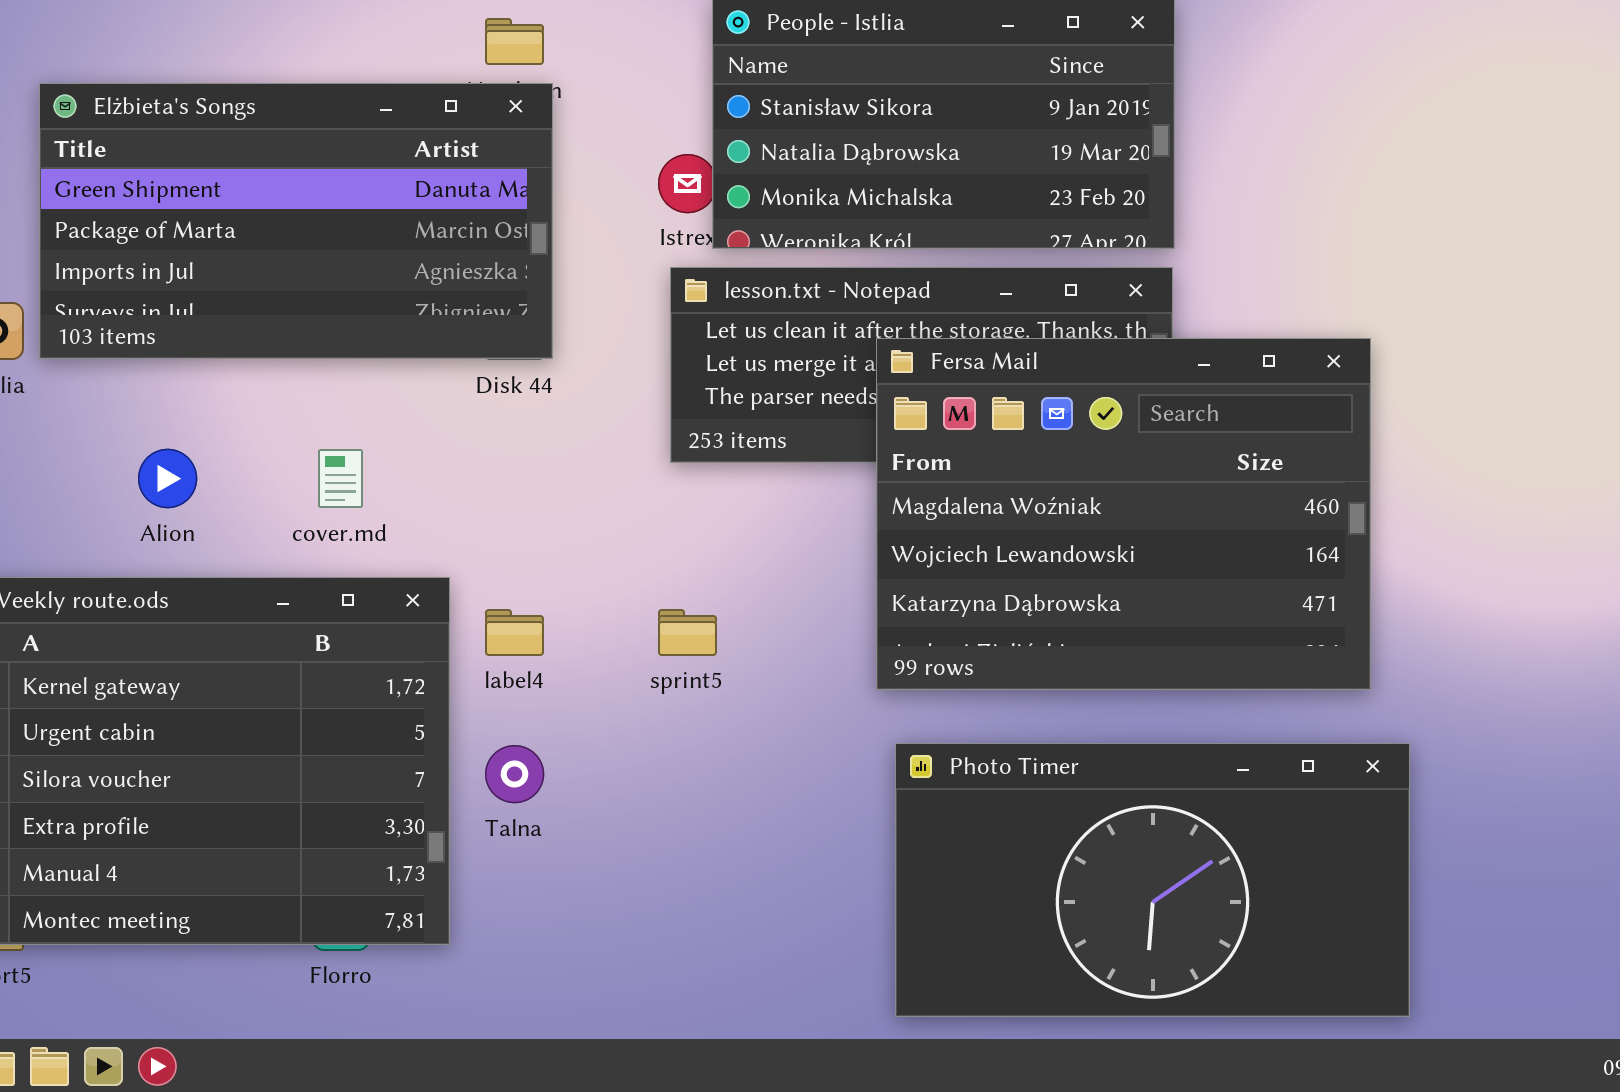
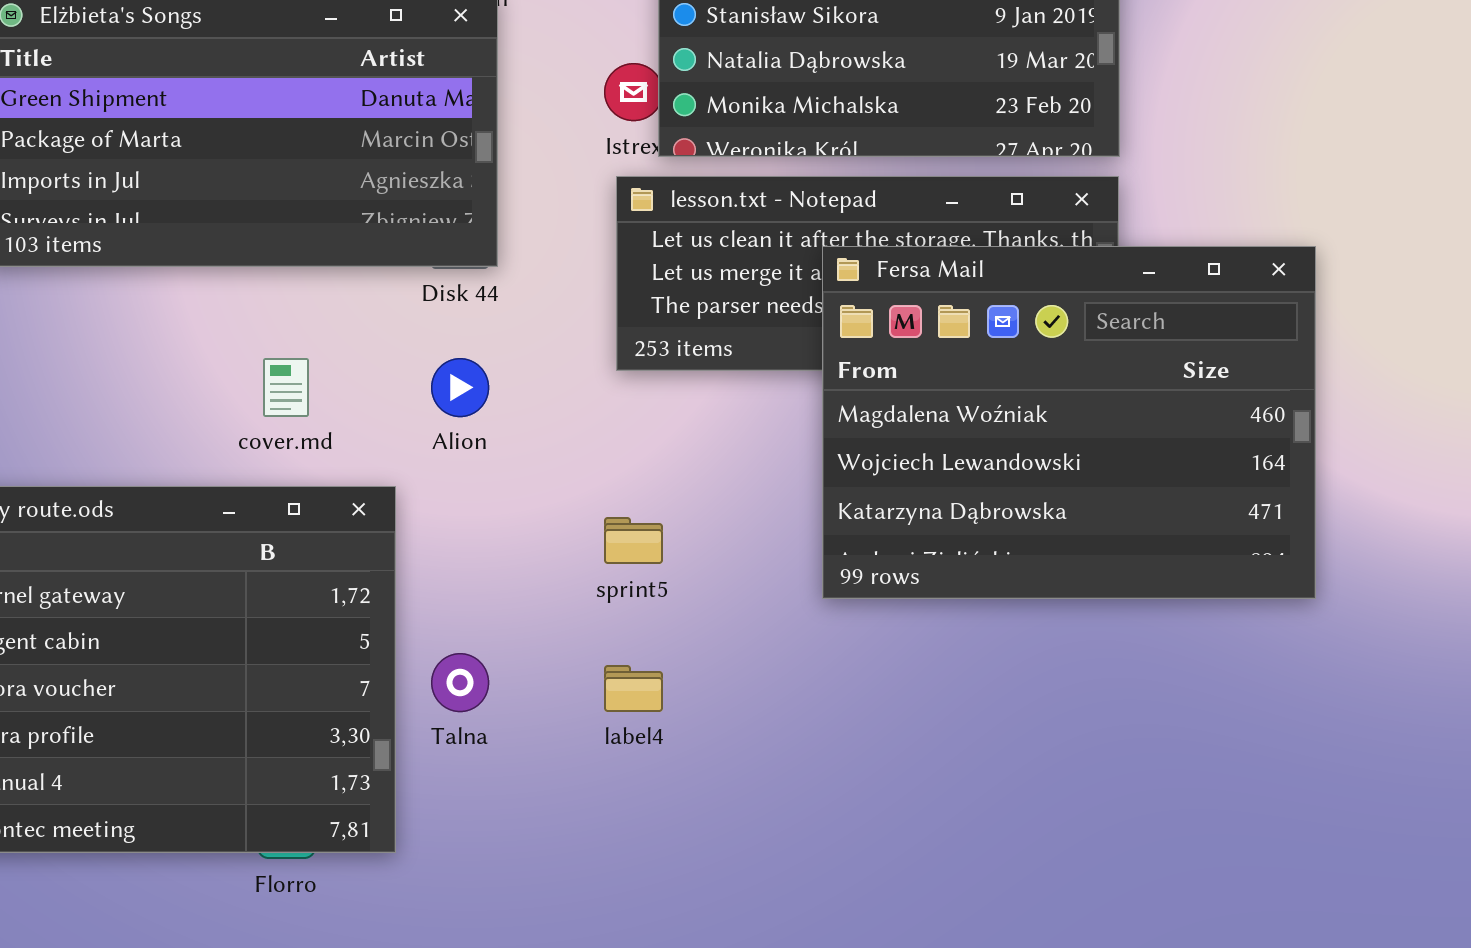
Alion: [138,449,197,508] -> [431,358,489,417], moved
label4: [485,609,544,656] -> [604,665,663,712], moved
Photo Timer: [895,743,1410,1017] -> none, closed

